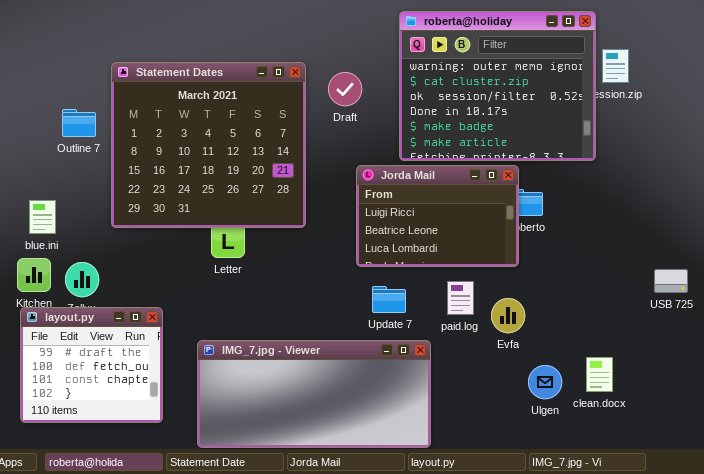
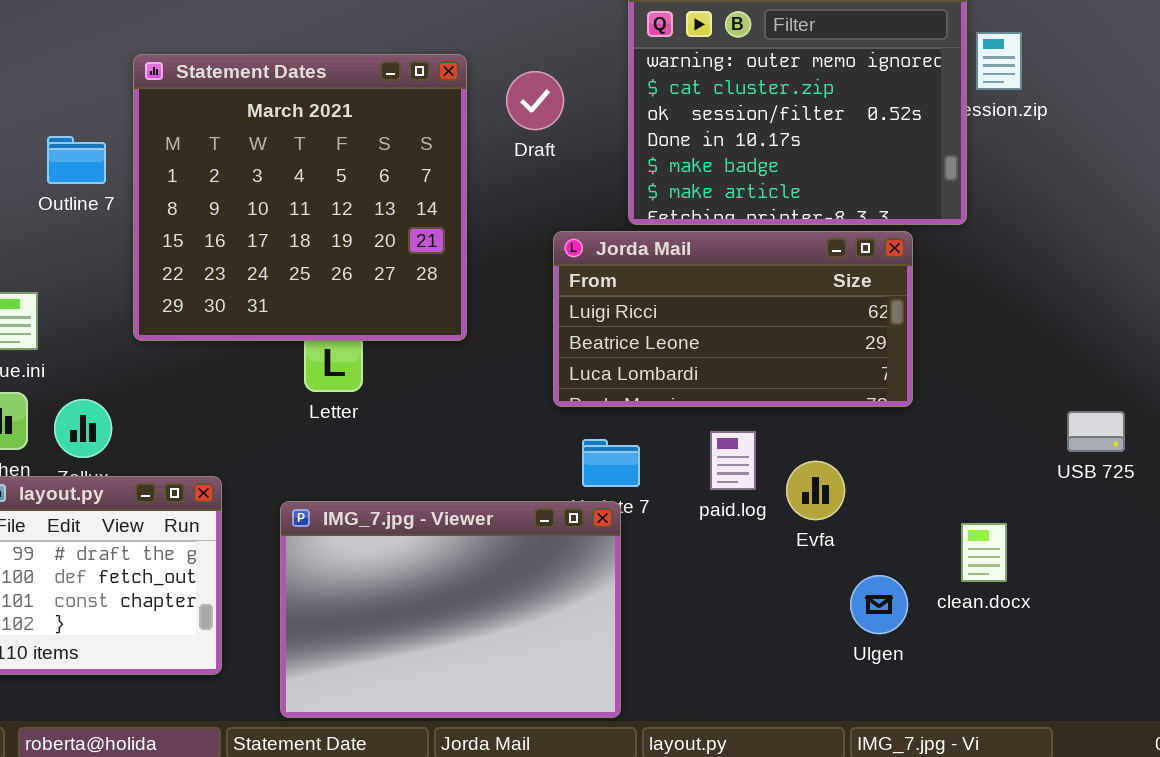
Jorda Mail: [356,165,519,267] -> [553,231,913,407], resized
IMG_7.jpg - Viewer: [197,340,431,448] -> [280,501,621,718], resized
clean.docx: [586,357,613,392] -> [961,523,1007,582], moved

